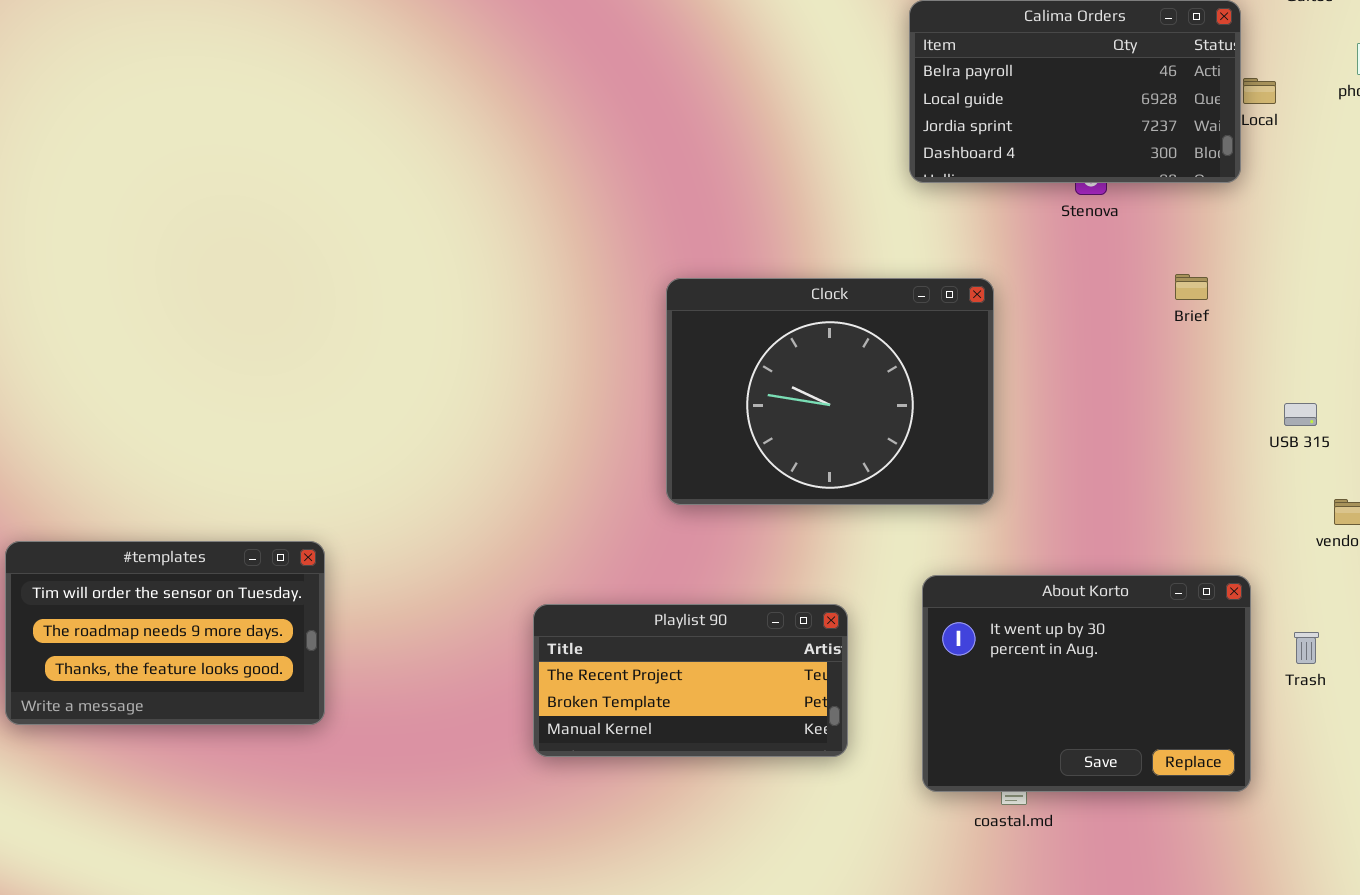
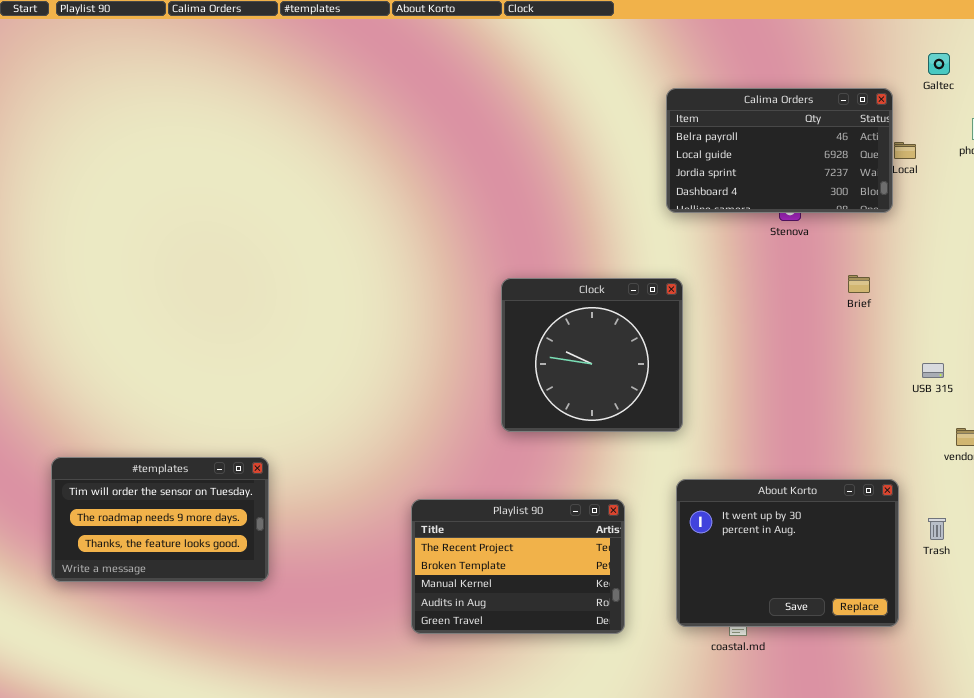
Clock: [666,278,994,505] -> [501,278,683,432], resized
Playlist 90: [533,604,848,757] -> [411,499,625,634], resized

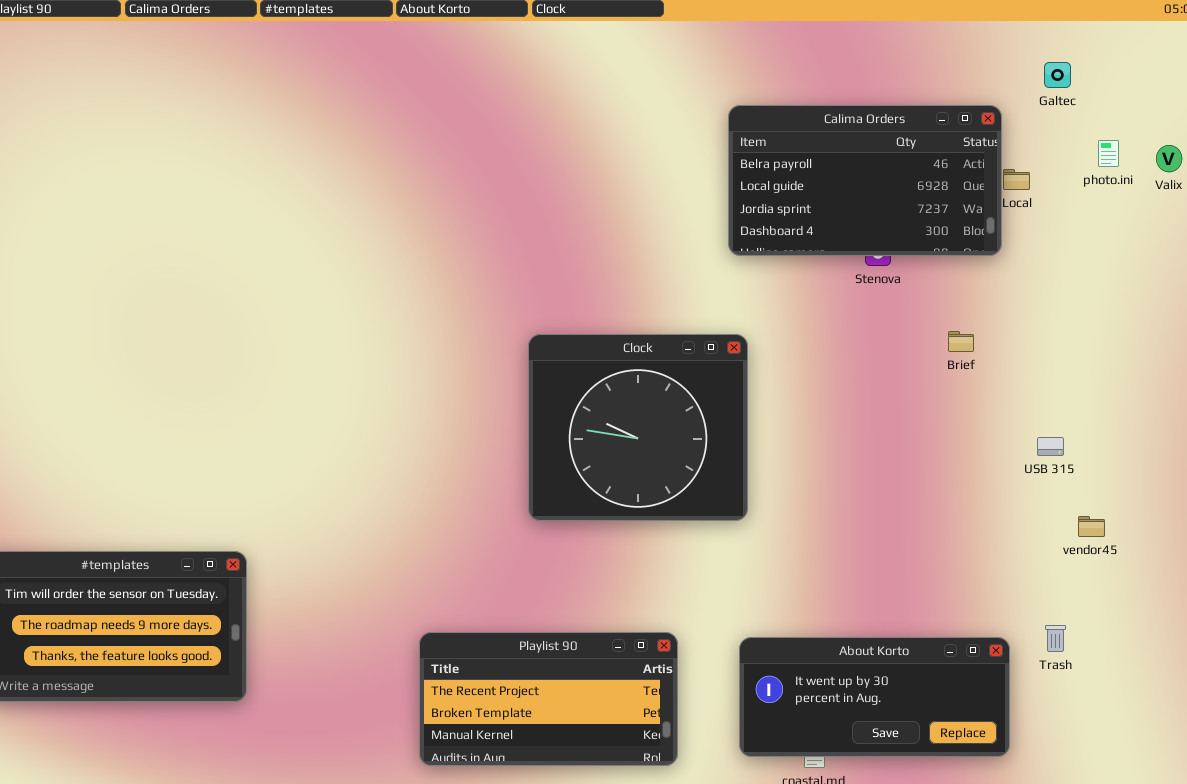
About Korto: [676,479,899,627] -> [739,637,1010,757], resized
Playlist 90: [411,499,625,634] -> [419,632,678,766], resized

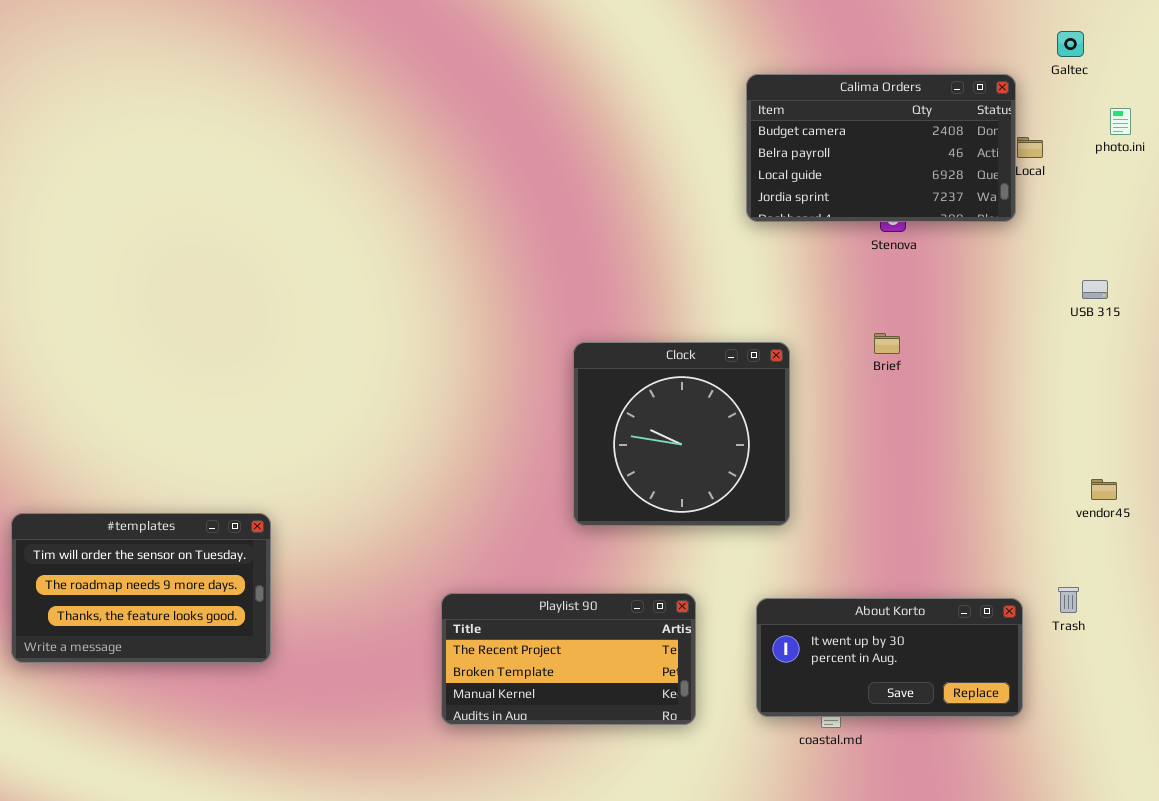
Calima Orders: [728,105,1002,256] -> [746,74,1016,222], scrolled up 1 row
Brief: [948,331,974,352] -> [874,333,900,354], moved
Clock: [528,334,748,521] -> [573,342,790,526], moved
USB 315: [1037,437,1064,456] -> [1082,280,1108,299], moved

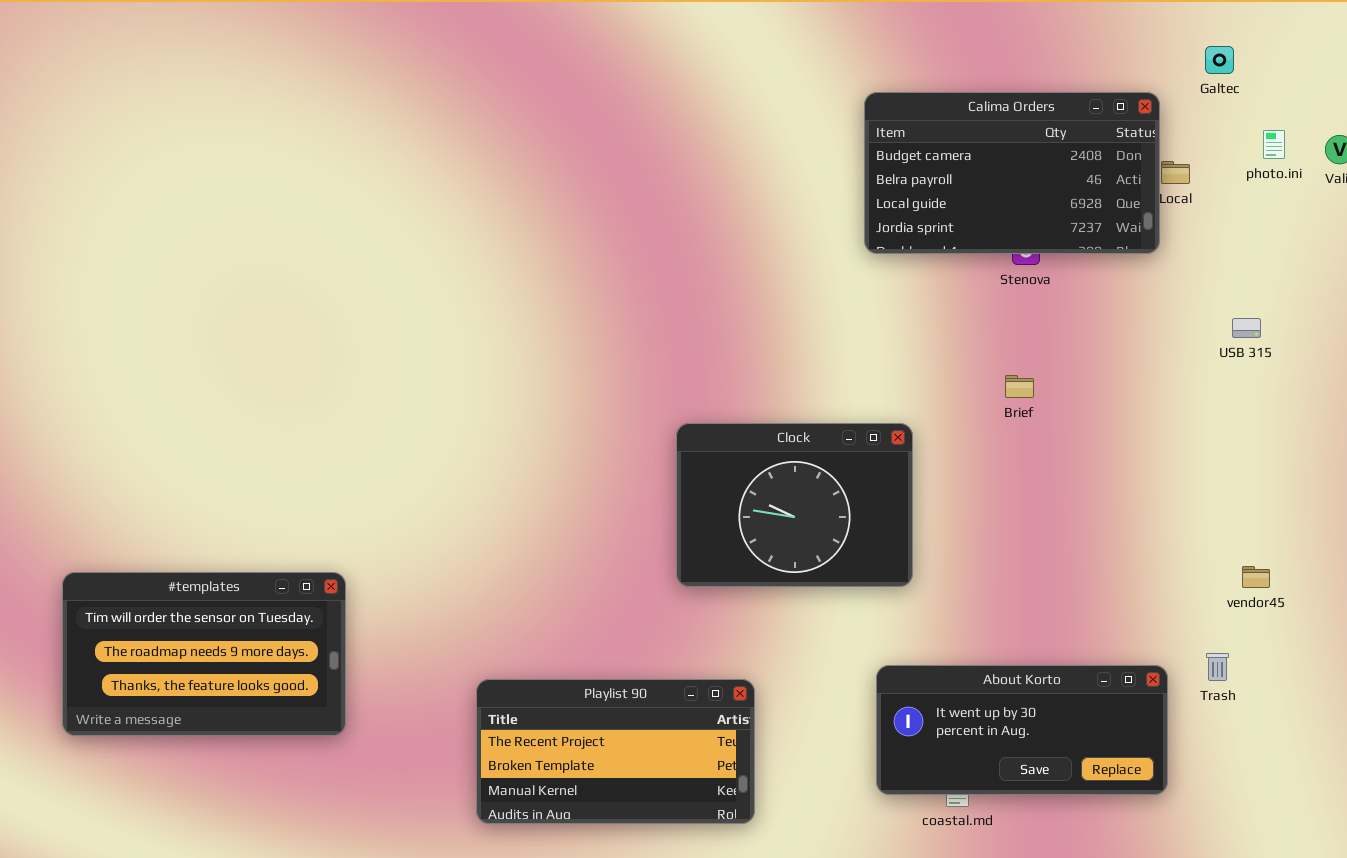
Clock: [573,342,790,526] -> [676,423,913,587], resized
vendor45: [1091,479,1117,500] -> [1242,566,1270,588], moved
Playlist 90: [441,593,696,725] -> [476,679,755,824], moved

